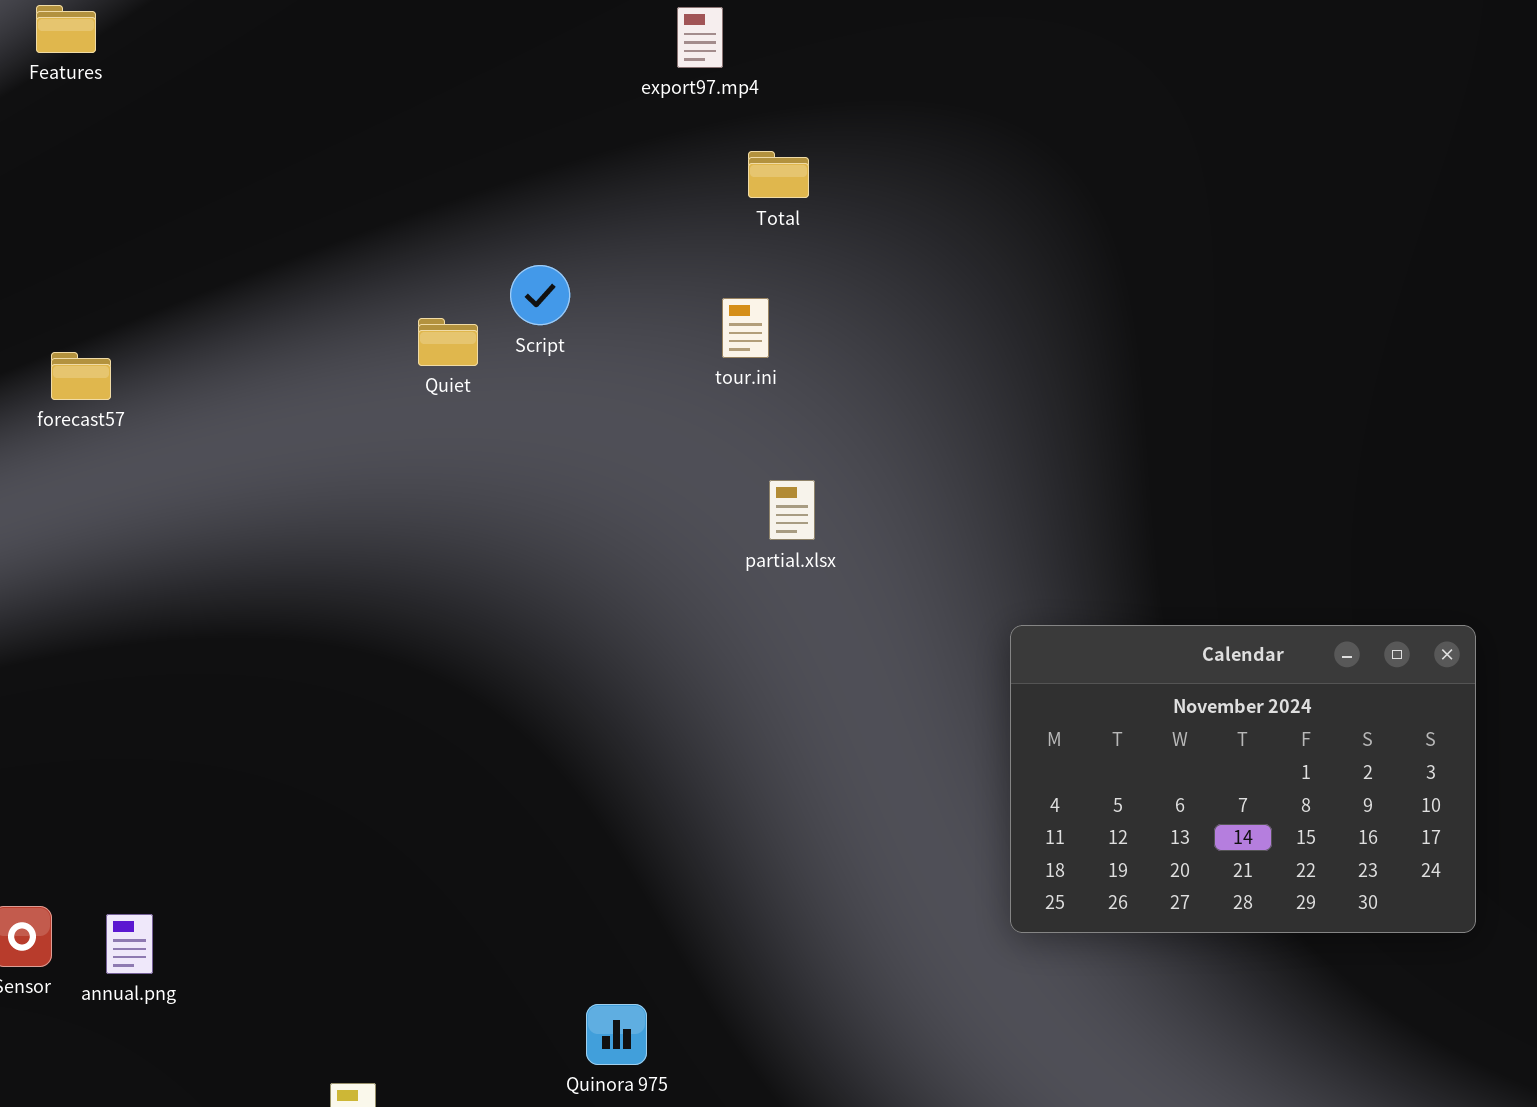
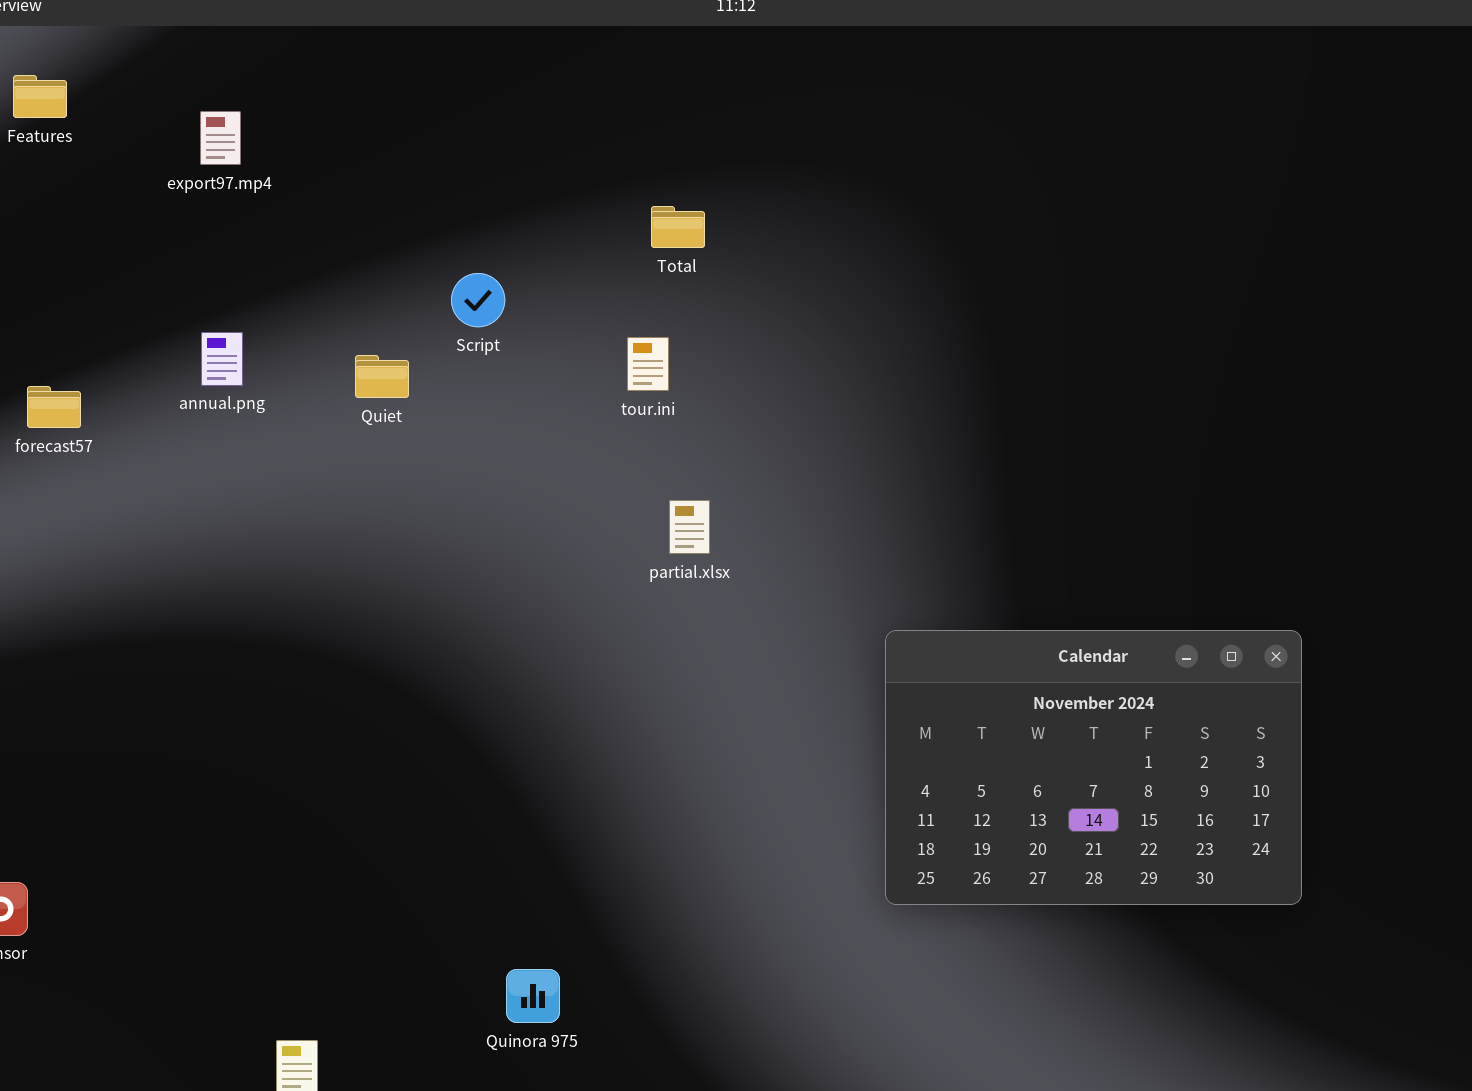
export97.mp4: [677,7,723,68] -> [200,111,241,165], moved
Script: [510,265,570,325] -> [451,273,505,327], moved
annual.png: [106,914,153,974] -> [201,332,243,386], moved

